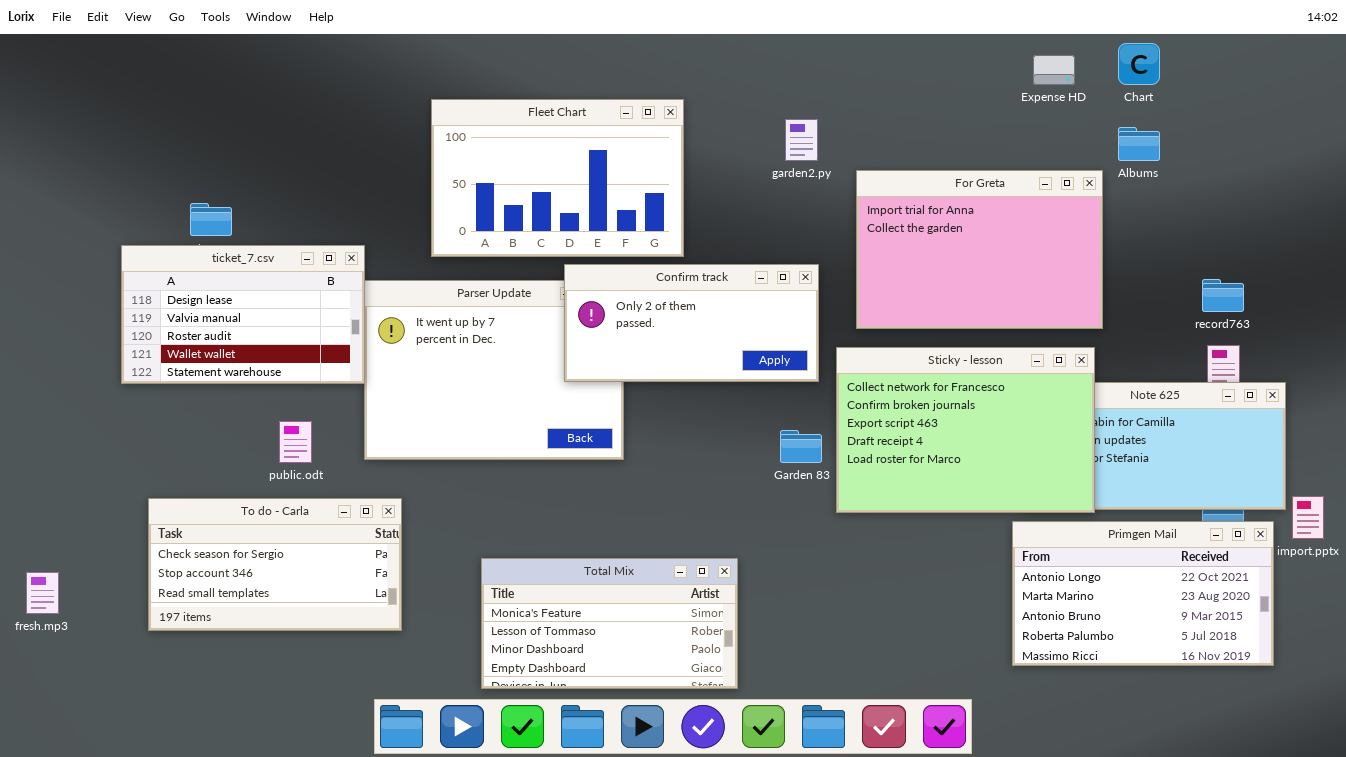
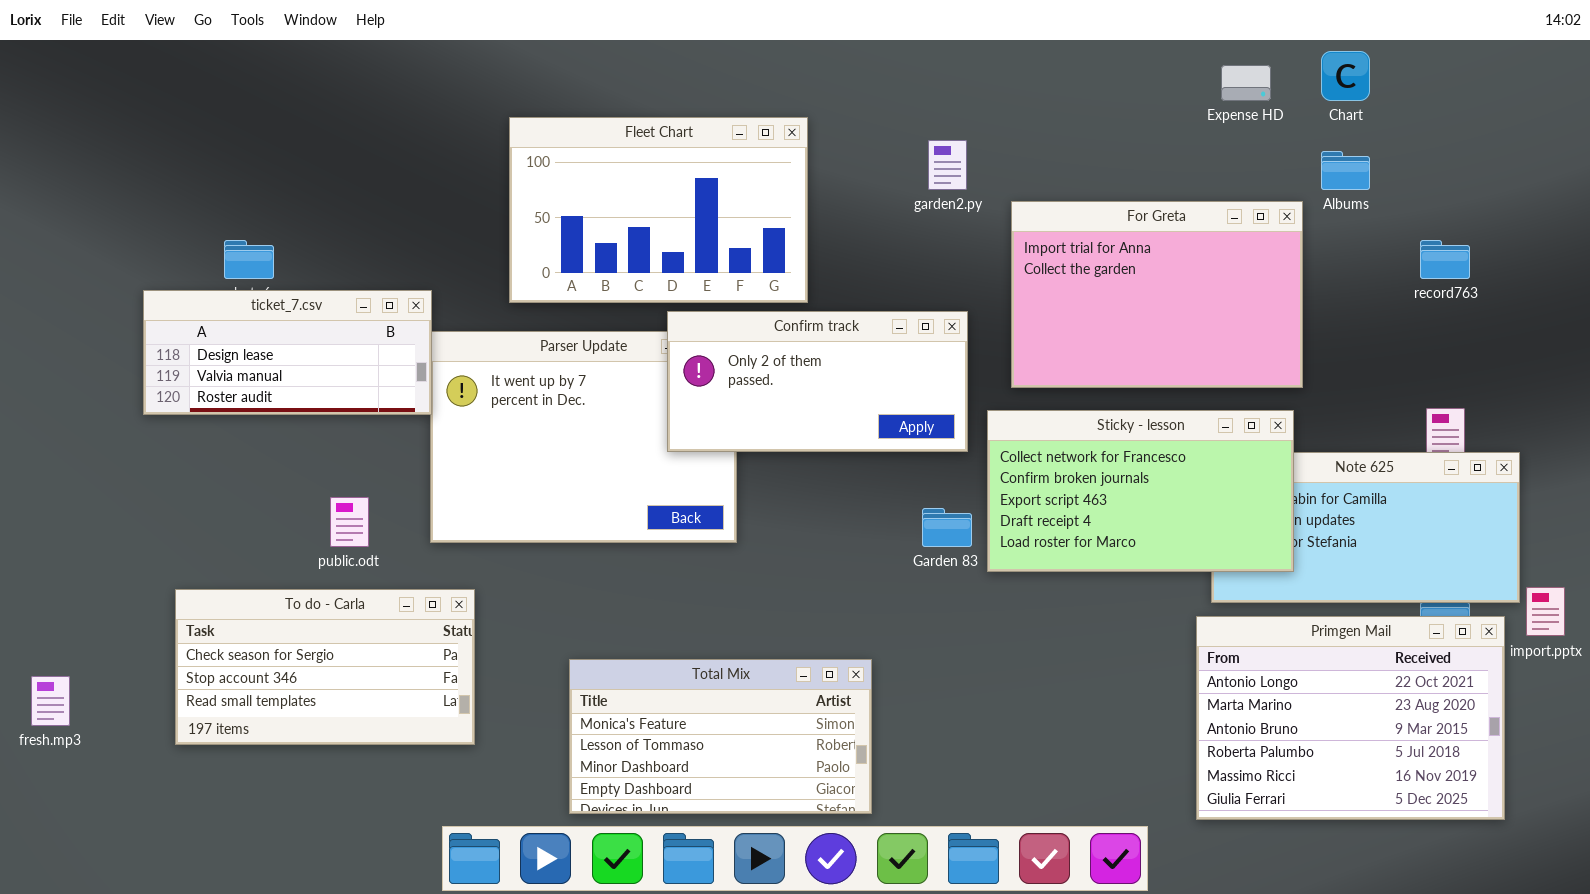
ticket_7.csv: [121,245,365,384] -> [143,290,432,415], resized
record763: [1202,279,1244,312] -> [1420,240,1470,279], moved
Sticky - lesson: [836,347,1095,513] -> [987,410,1294,572], resized
Primgen Mail: [1012,521,1274,666] -> [1196,616,1505,820], resized

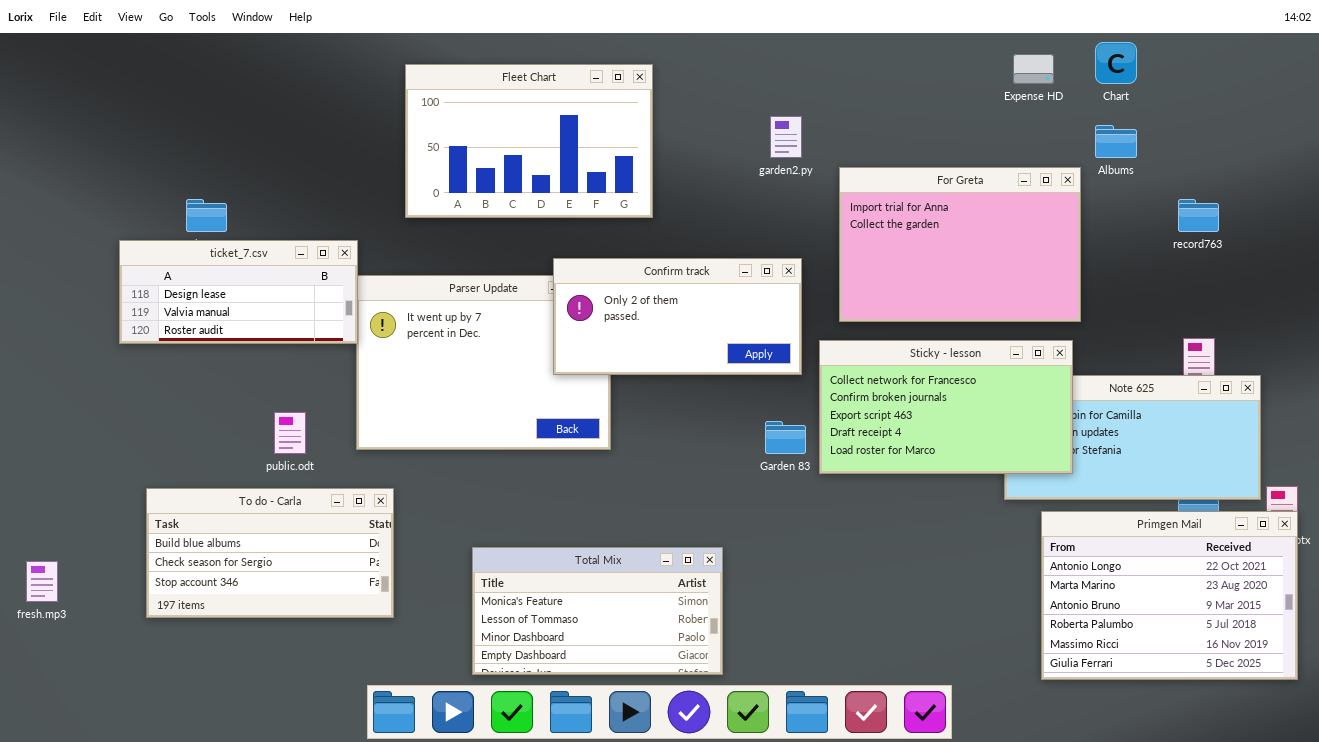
Fleet Chart: [509,117,808,303] -> [405,64,653,218], moved
To do - Carla: [175,589,475,745] -> [146,488,394,618], scrolled up 1 row
Primgen Mail: [1196,616,1505,820] -> [1041,511,1298,680], moved

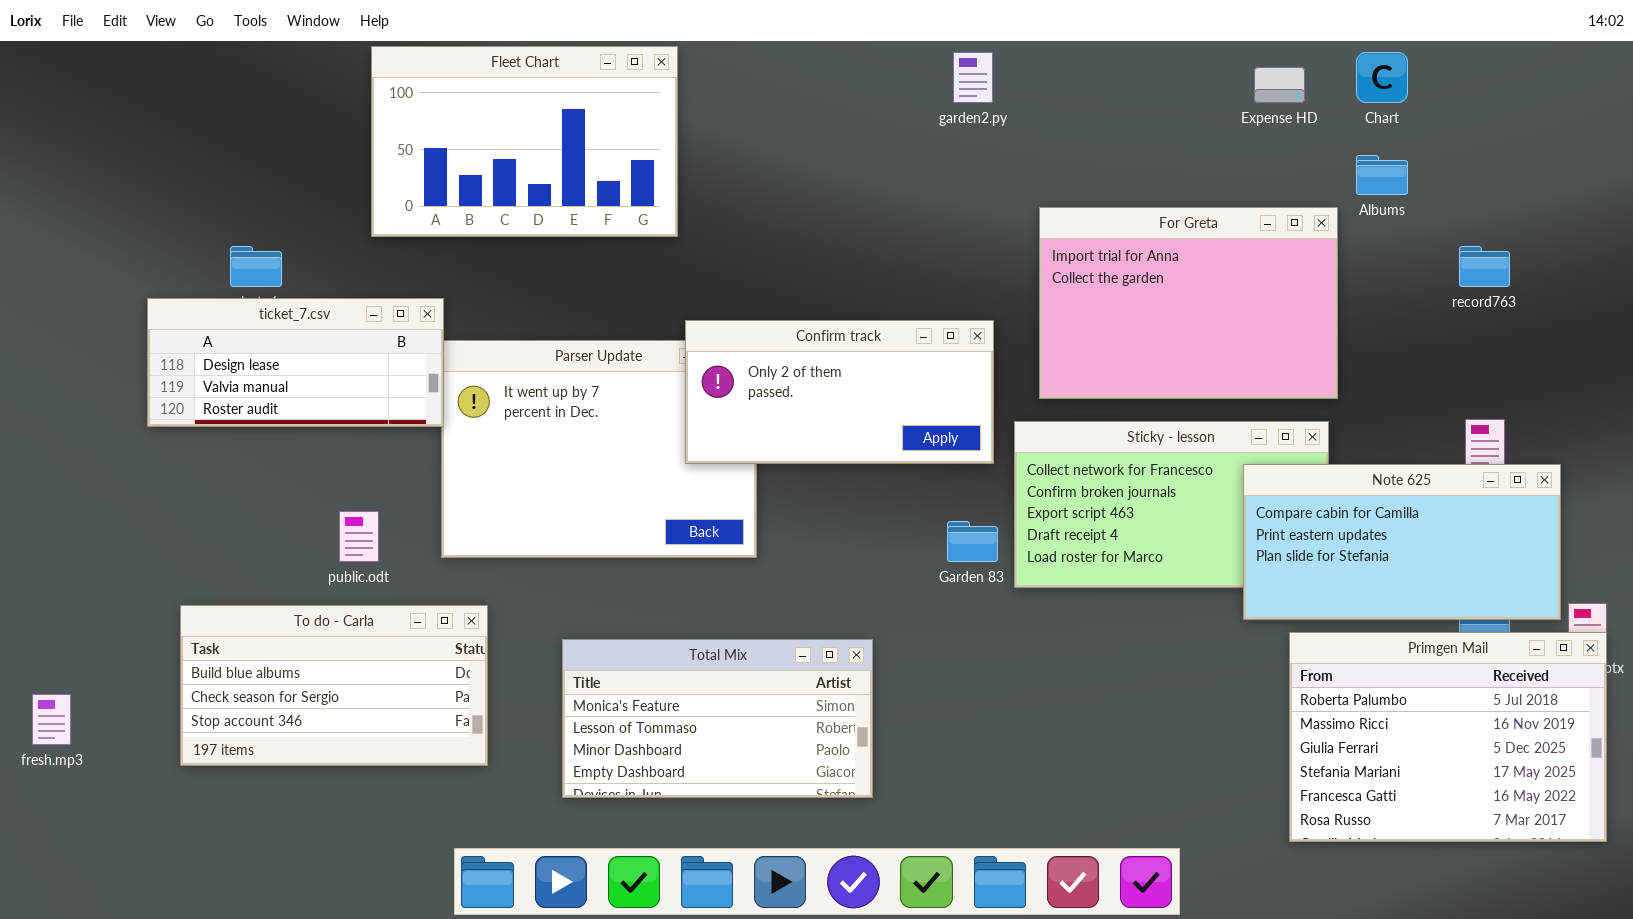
Fleet Chart: [405,64,653,218] -> [371,46,678,237], moved
garden2.py: [770,116,802,158] -> [953,52,993,103], moved
Note 625: [1004,375,1261,500] -> [1243,464,1561,620], raised
Primgen Mail: [1041,511,1298,680] -> [1289,632,1607,842], scrolled down 3 rows
Total Mix: [472,547,723,675] -> [562,639,873,798], moved

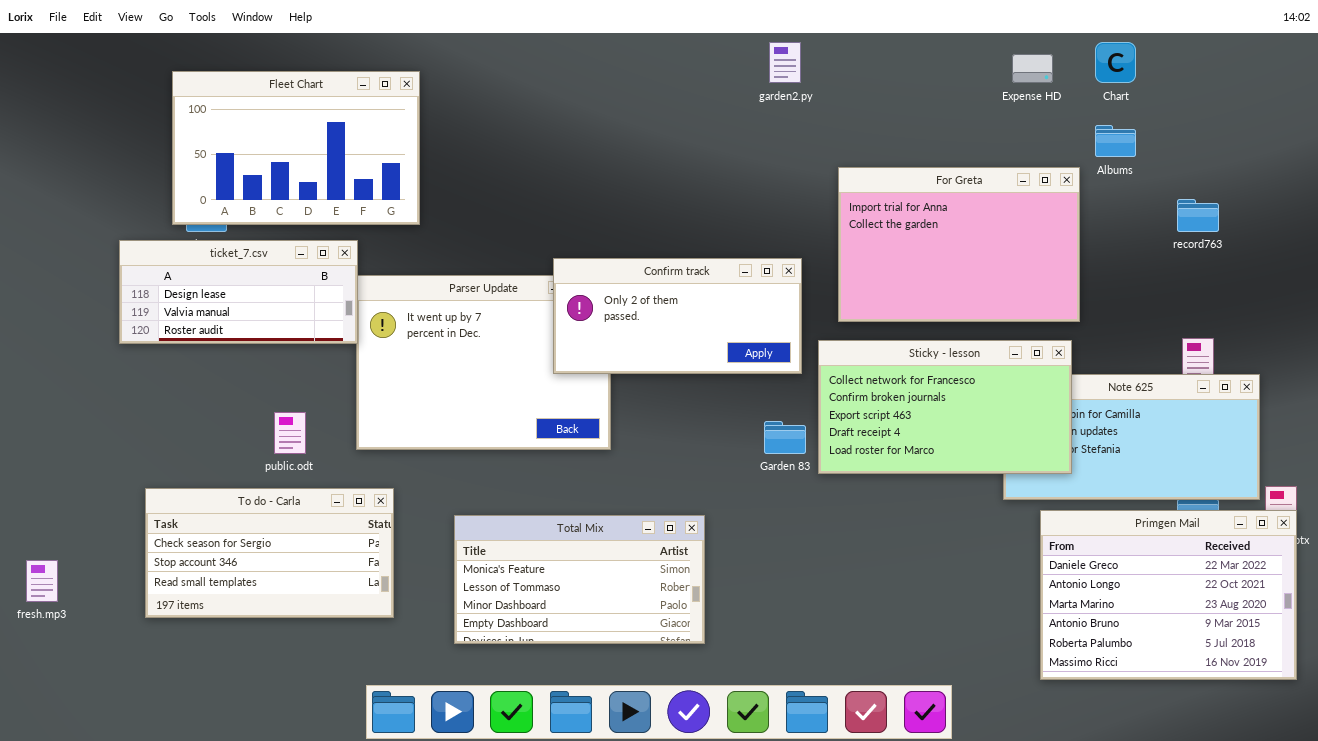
Fleet Chart: [371,46,678,237] -> [172,71,420,225], moved
Sticky - lesson: [1014,421,1329,588] -> [818,340,1072,474], raised
To do - Carla: [180,605,488,766] -> [145,488,394,618], scrolled down 1 row
Primgen Mail: [1289,632,1607,842] -> [1040,510,1297,680], scrolled up 4 rows

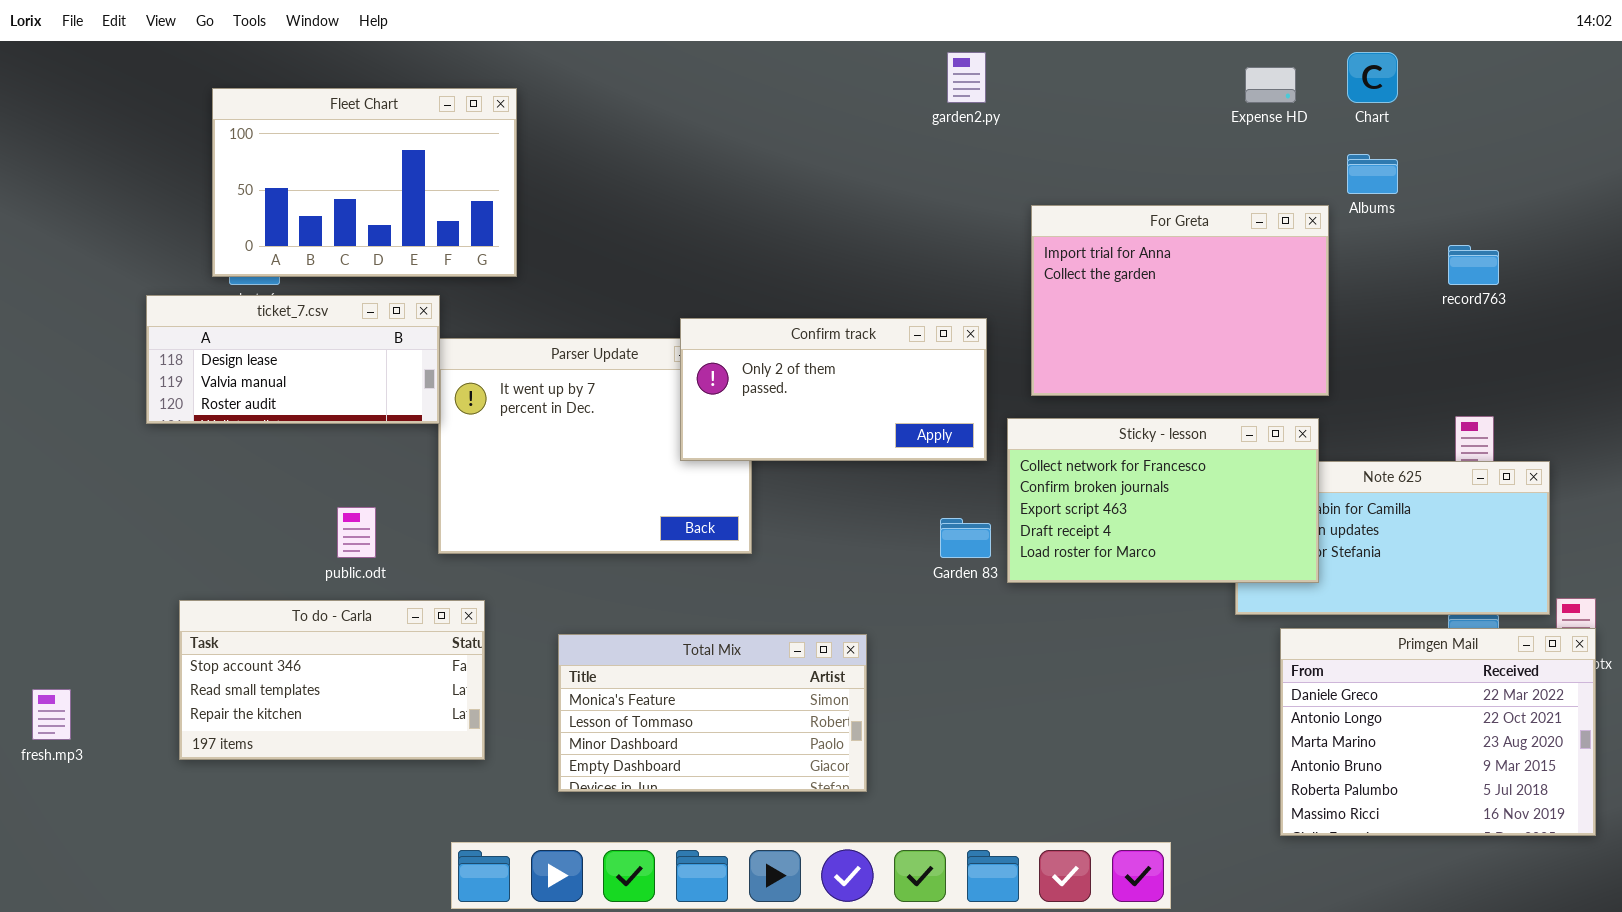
To do - Carla: [145,488,394,618] -> [179,600,485,760], scrolled down 1 row

